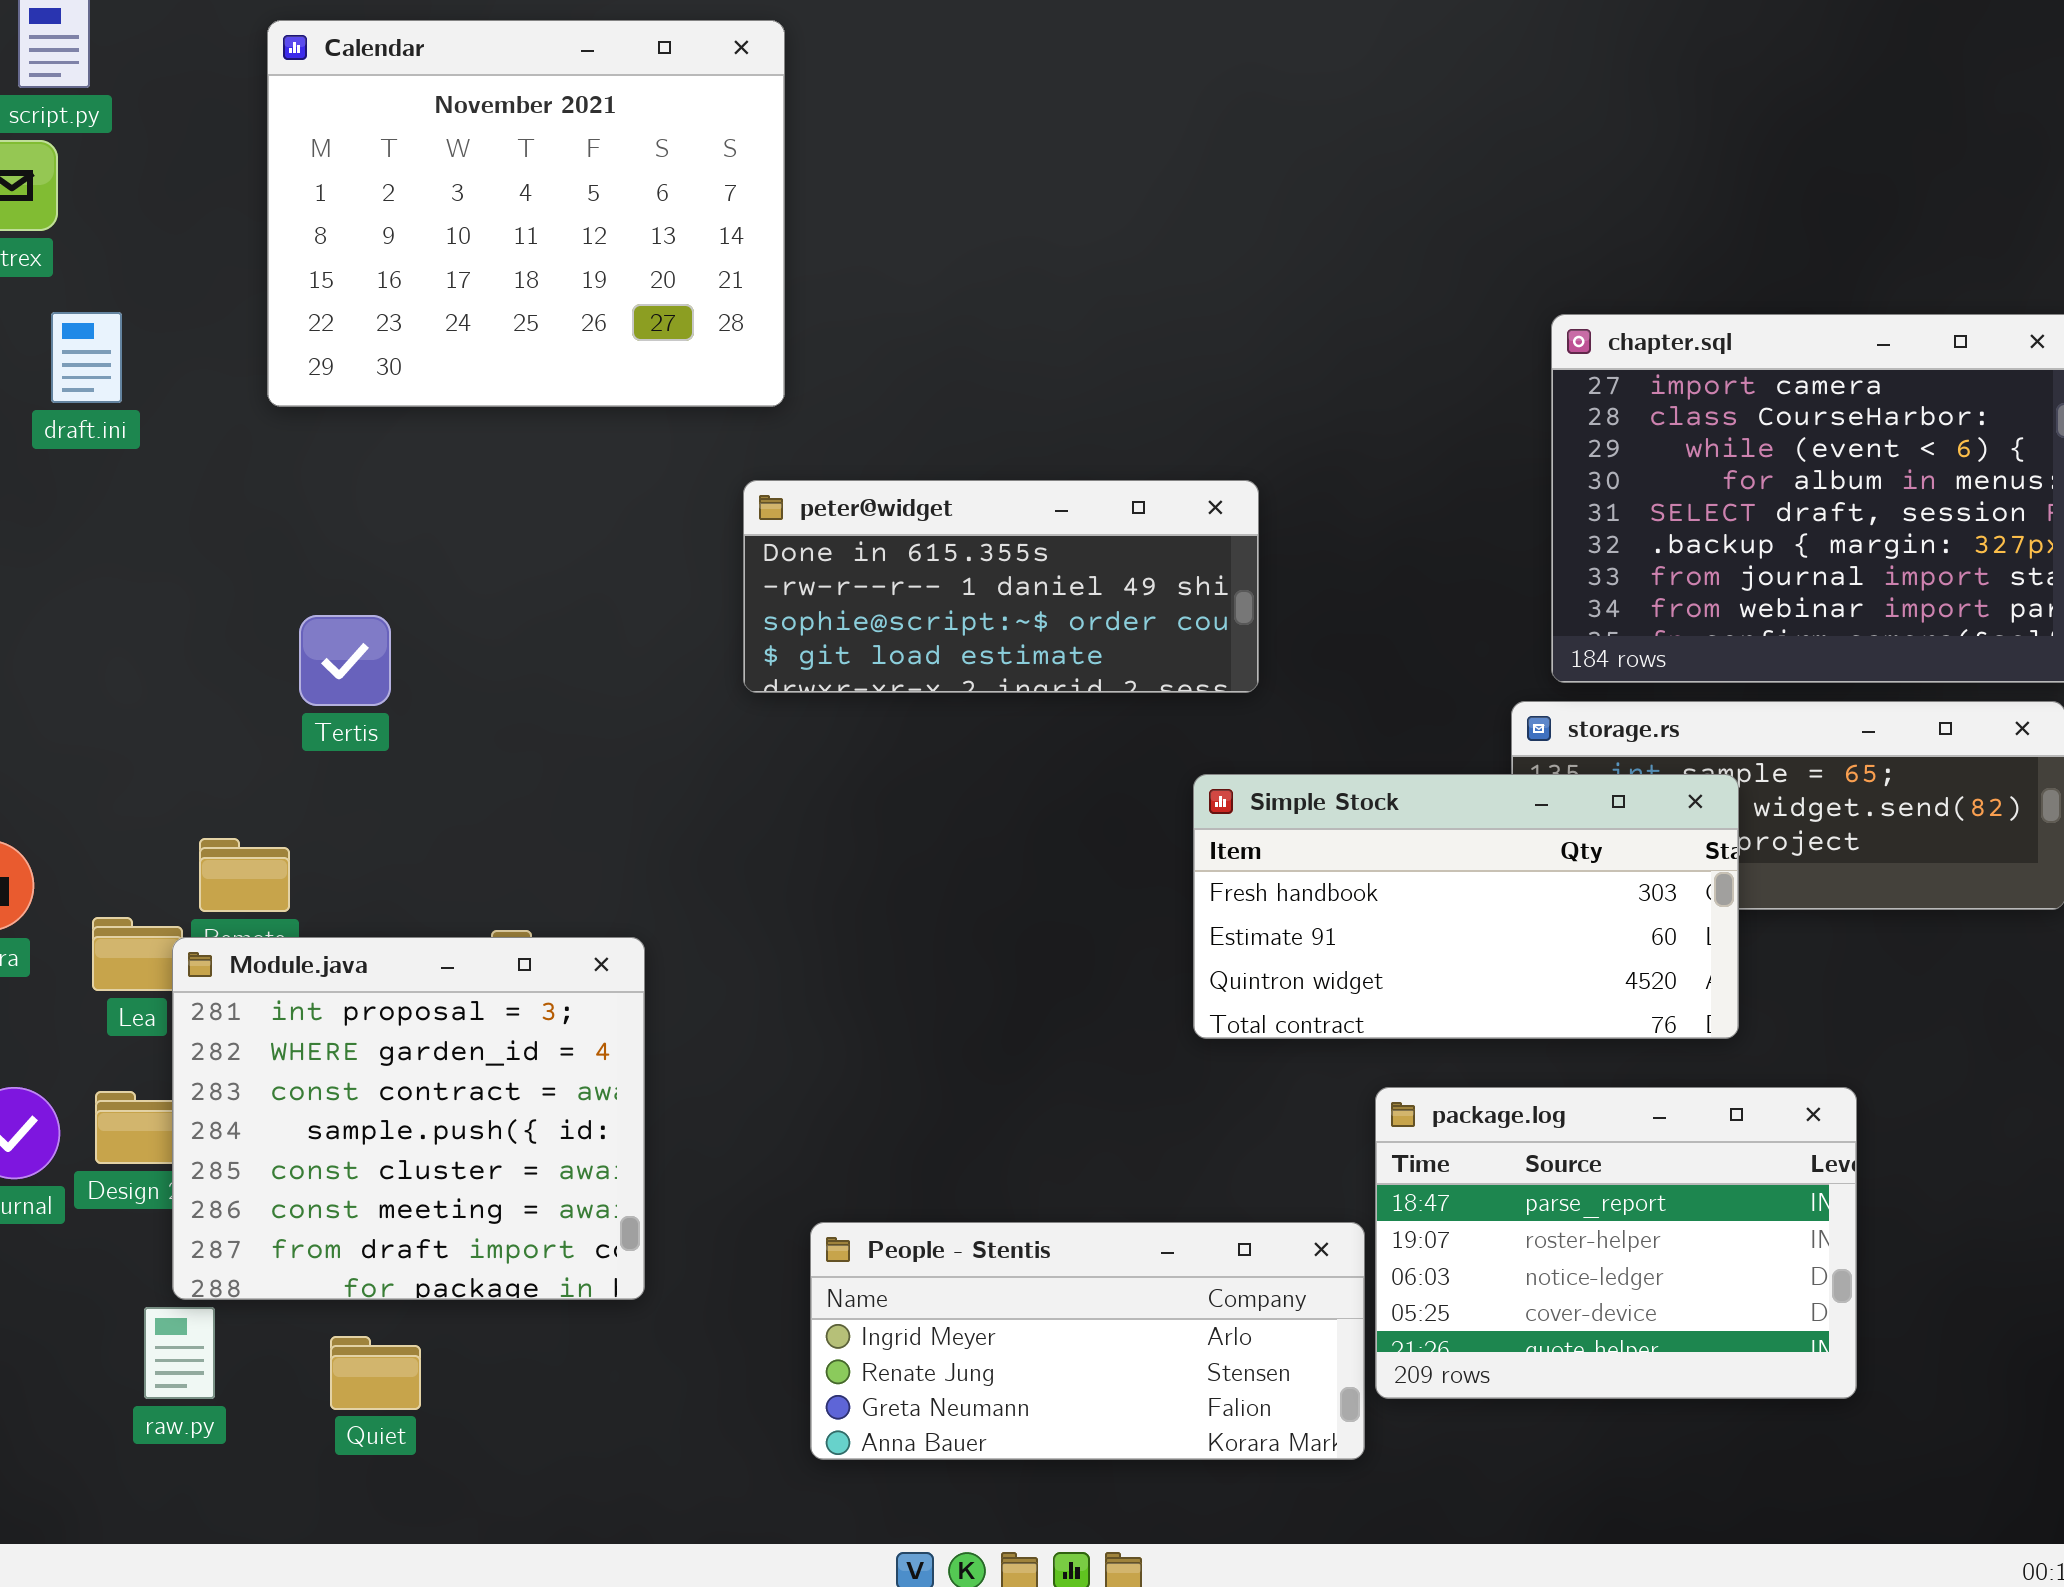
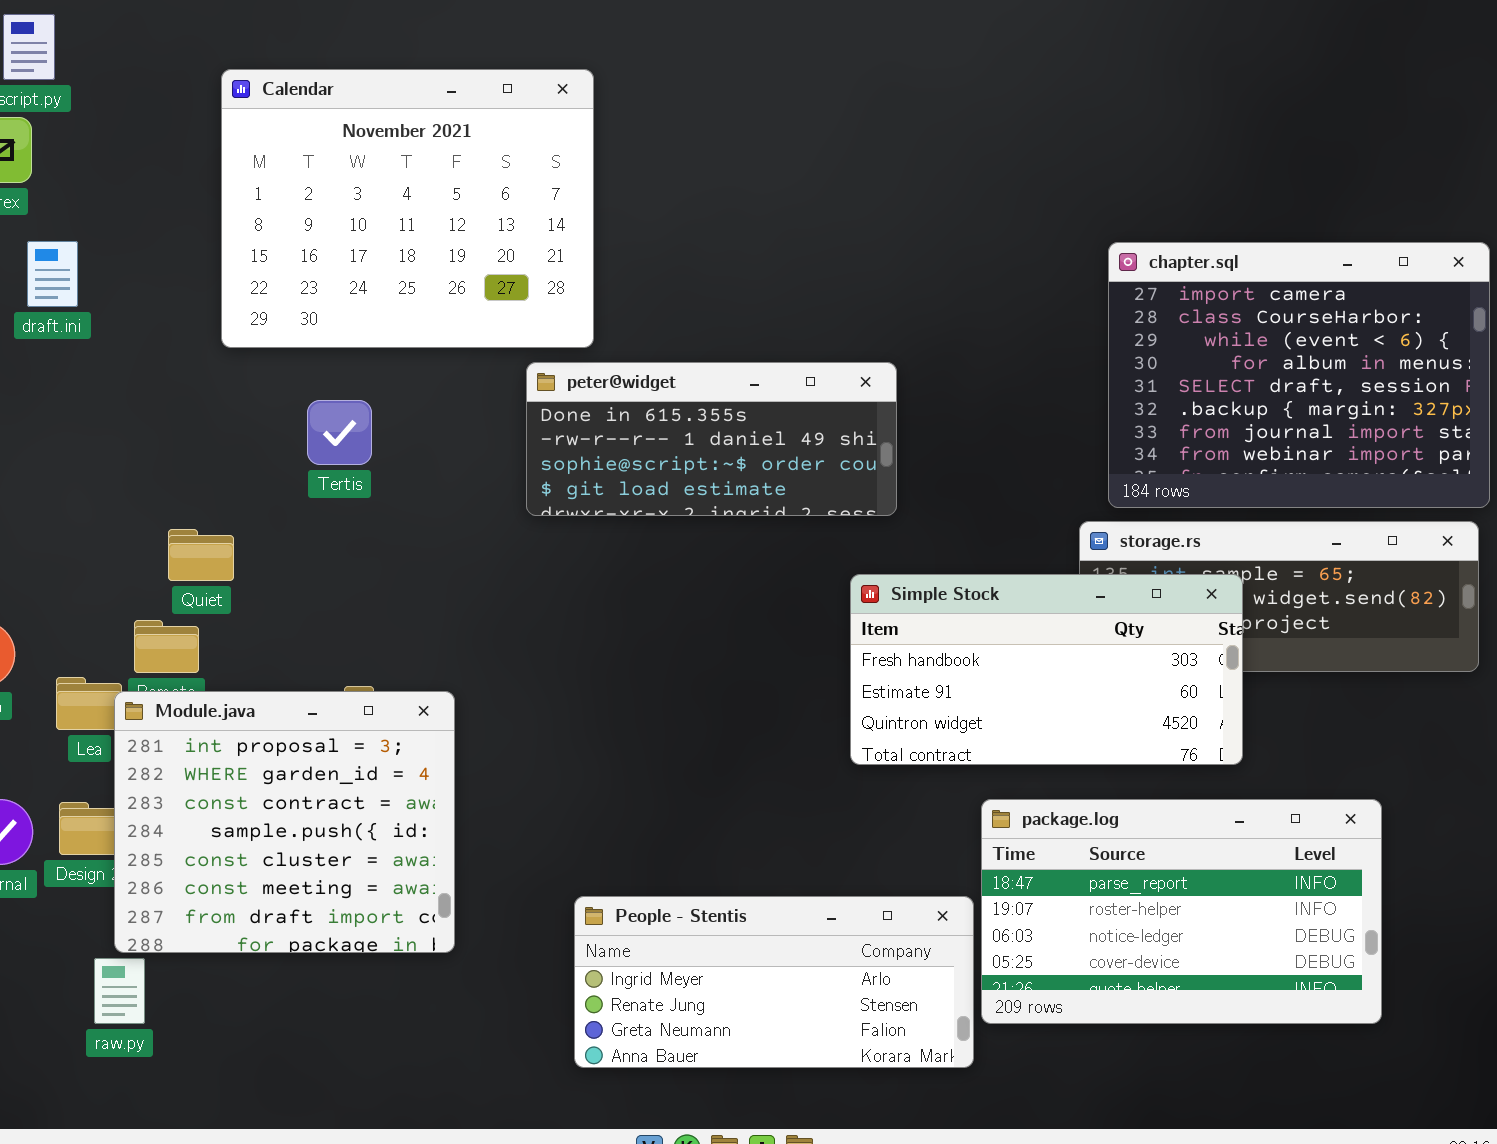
Calendar: [267,20,785,407] -> [221,69,594,348], moved
Tertis: [299,615,391,706] -> [307,400,372,465], moved
package.log: [1375,1087,1857,1399] -> [981,799,1382,1024], resized
Quiet: [330,1336,421,1410] -> [168,529,234,581], moved

